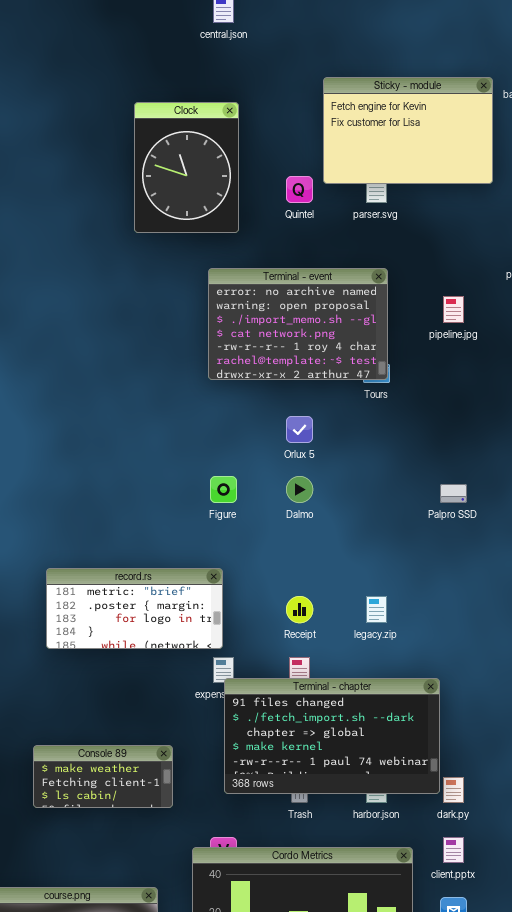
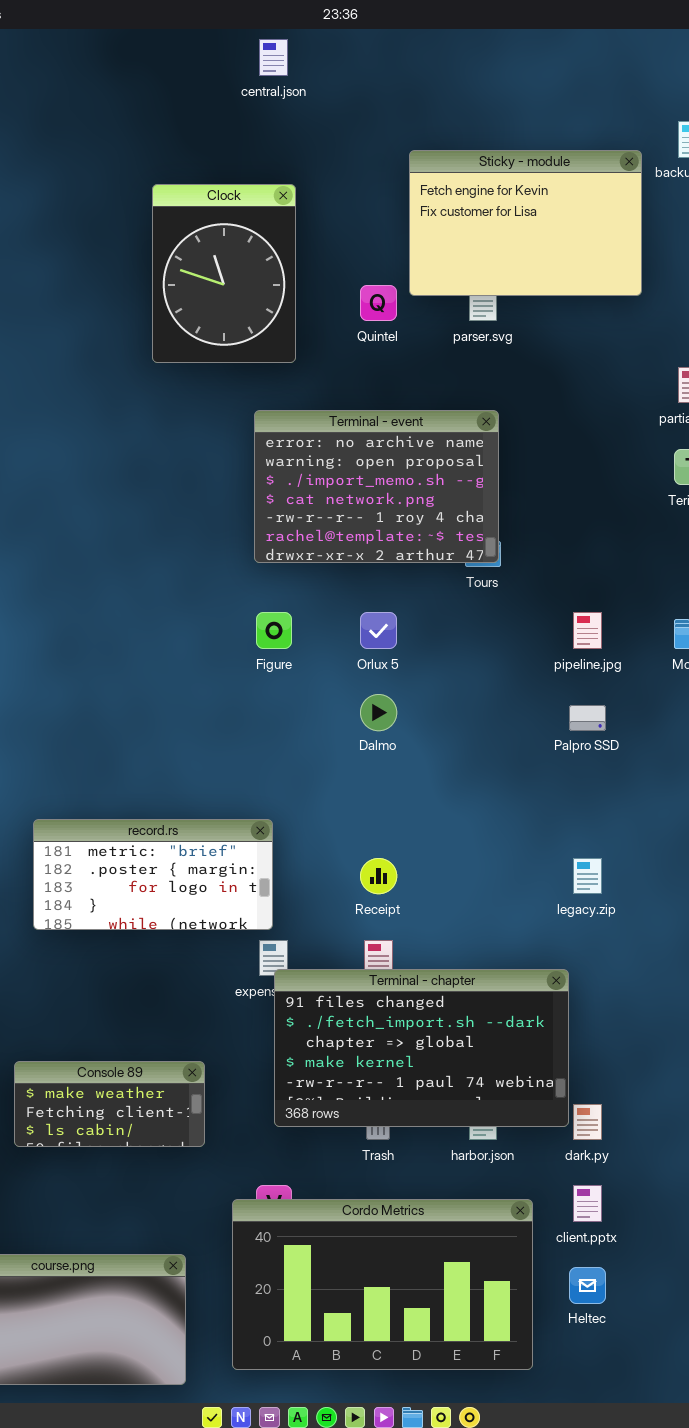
pipeline.jpg: [443,296,464,323] -> [573,612,602,649], moved
Figure: [210,476,237,503] -> [256,612,292,649], moved
legacy.zip: [366,596,387,623] -> [573,858,602,894], moved

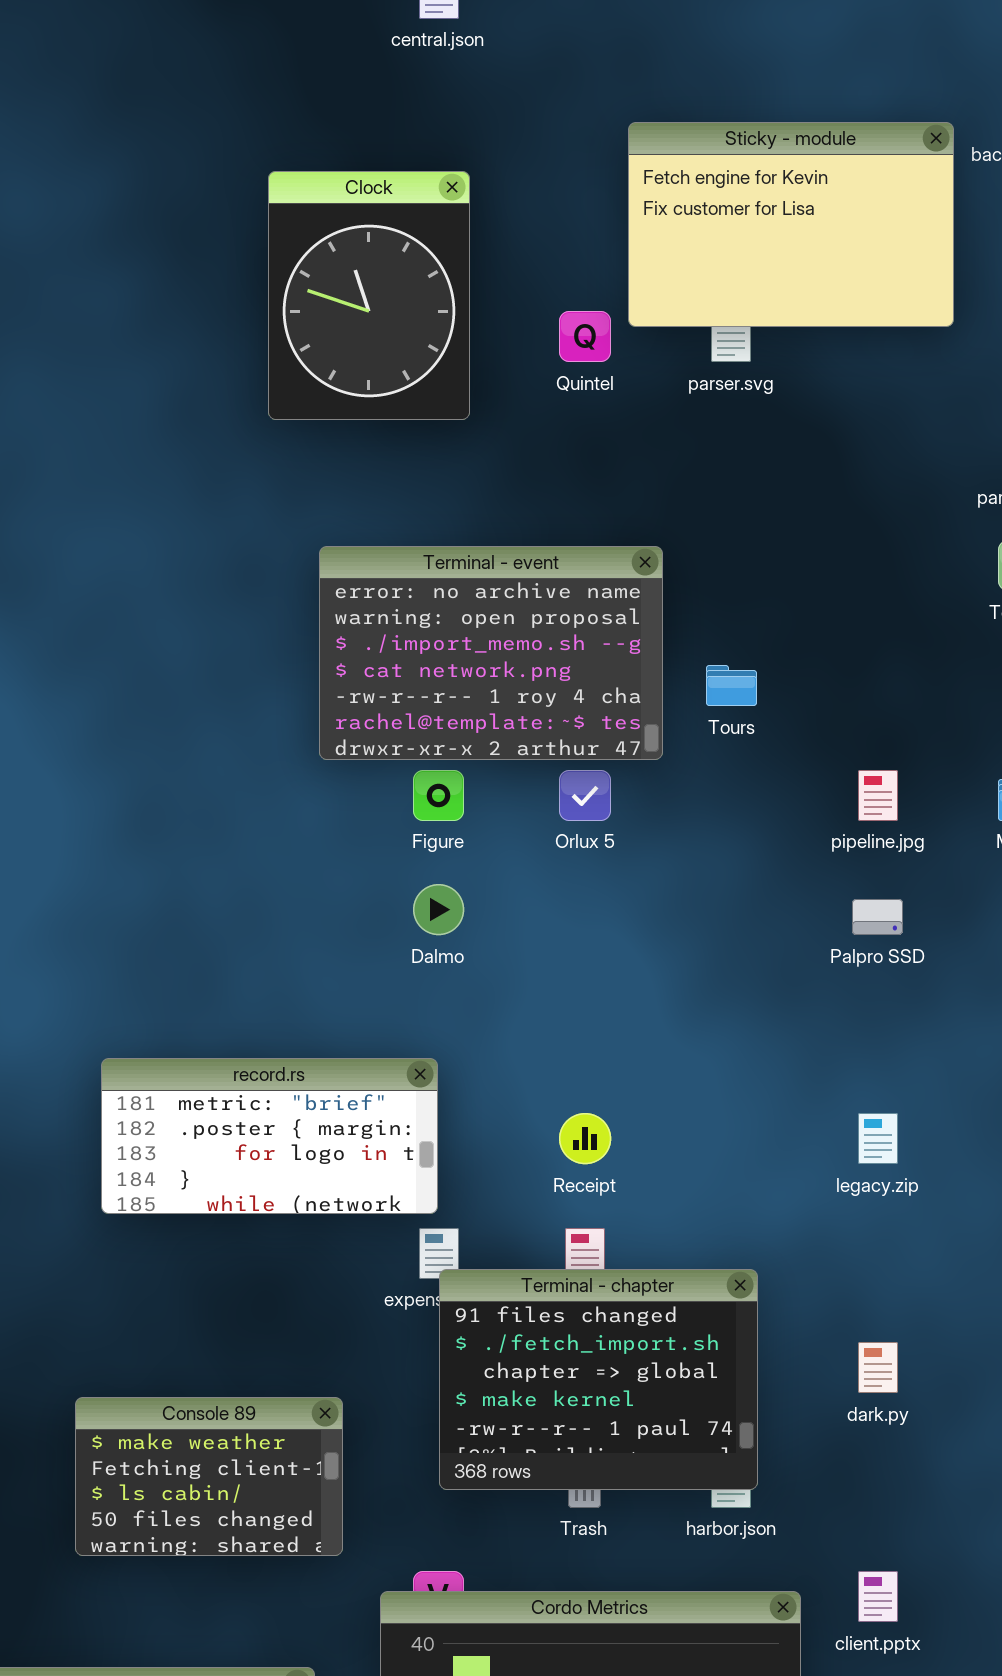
Terminal - event: [254,410,499,563] -> [319,546,663,760], moved
Dalmo: [360,694,397,731] -> [413,884,464,935], moved
Terminal - chapter: [274,969,569,1127] -> [439,1269,758,1490], resized
Console 89: [14,1061,205,1147] -> [75,1397,343,1556], resized
dark.py: [573,1104,602,1140] -> [858,1342,898,1393], moved

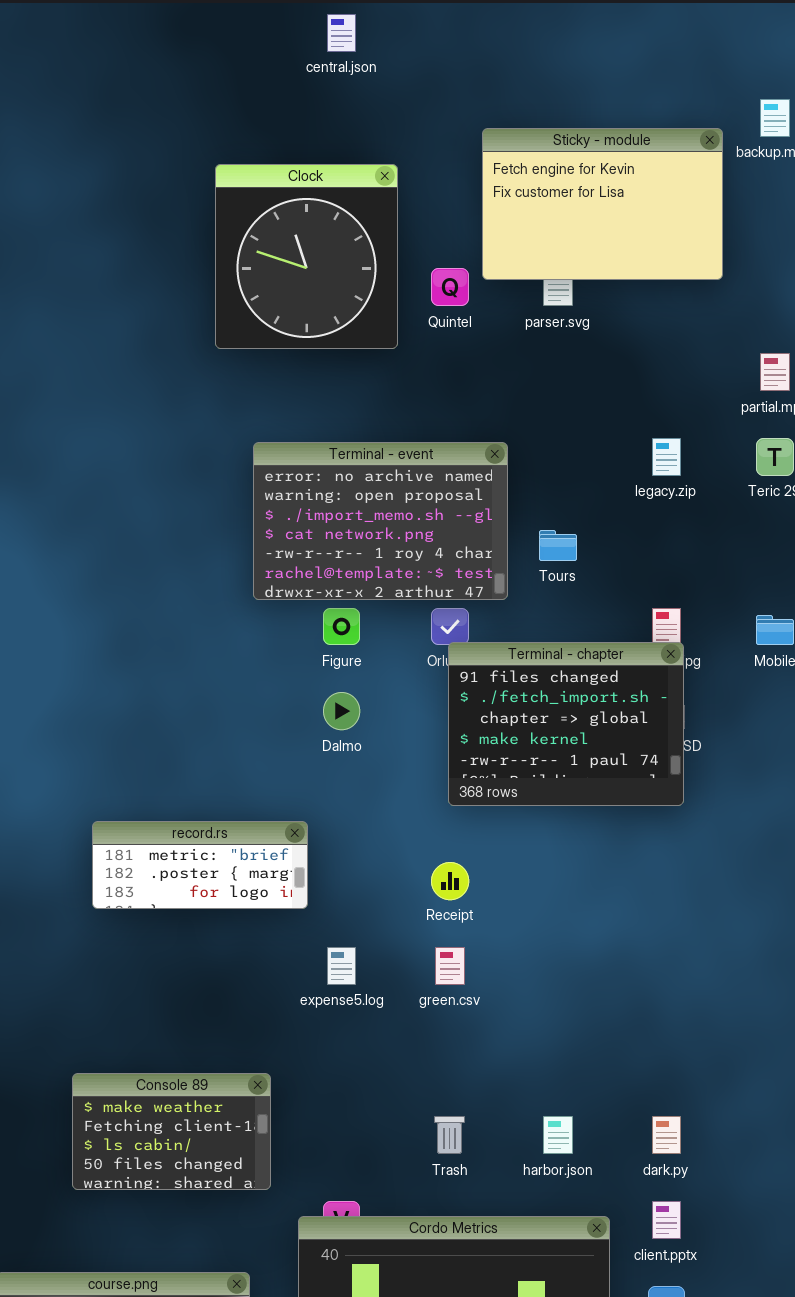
Clock: [268,171,470,420] -> [215,164,398,349], resized
record.rs: [101,1058,438,1214] -> [92,821,308,909], resized
legacy.zip: [858,1113,898,1164] -> [652,438,681,476], moved
Terminal - chapter: [439,1269,758,1490] -> [448,642,684,806], moved
dark.py: [858,1342,898,1393] -> [652,1116,681,1154], moved

